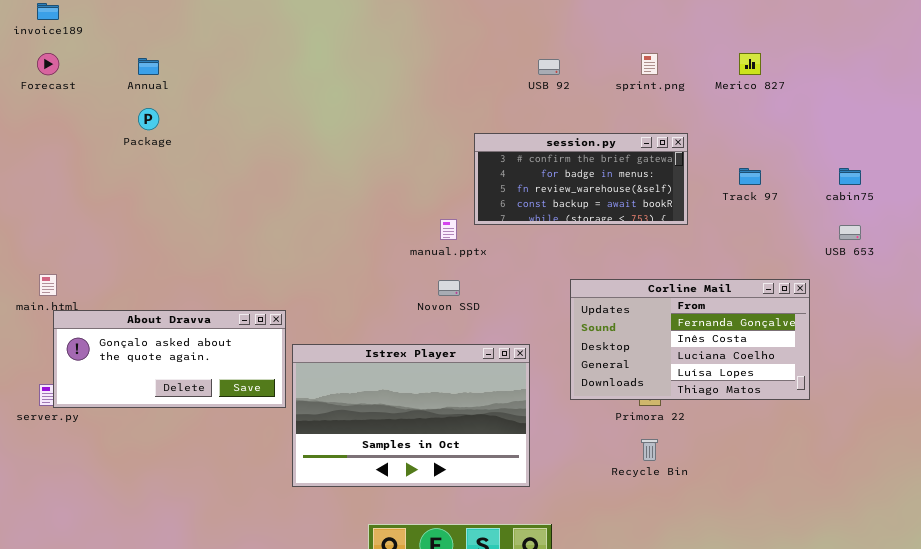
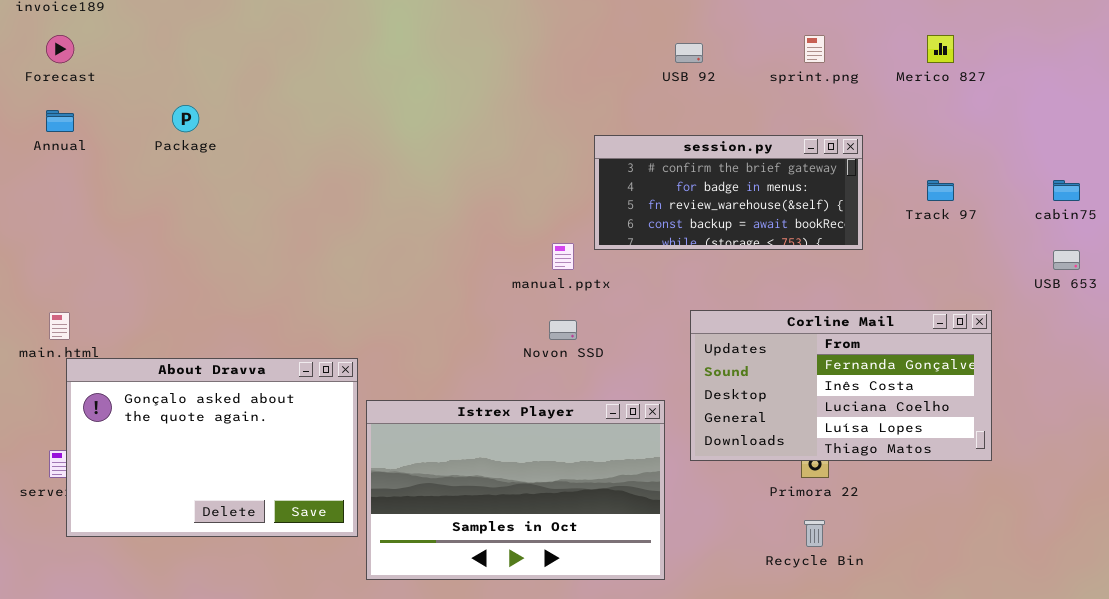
Annual: [138,58,159,75] -> [46,110,74,132], moved
Corline Mail: [570,279,810,400] -> [690,310,992,461], moved
About Dravva: [53,310,286,408] -> [66,358,358,537], resized

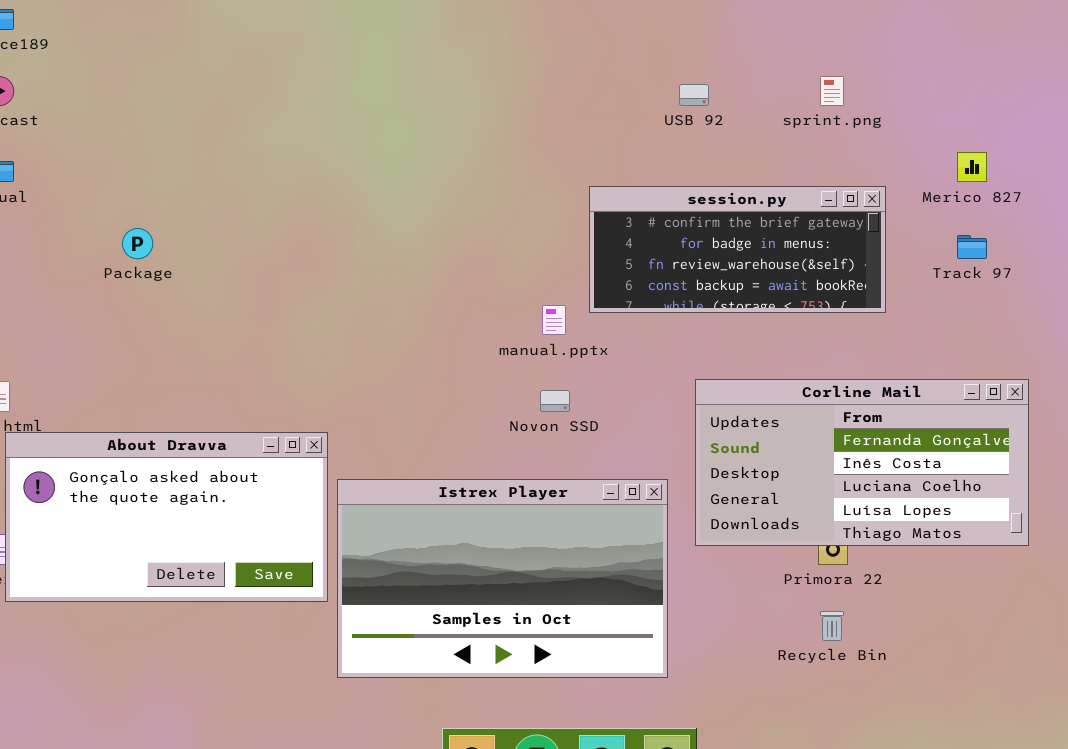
Merico 827: [927,35,954,63] -> [957,152,987,182], moved
Package: [172,105,199,132] -> [122,228,153,259], moved
About Dravva: [66,358,358,537] -> [5,432,328,602], resized

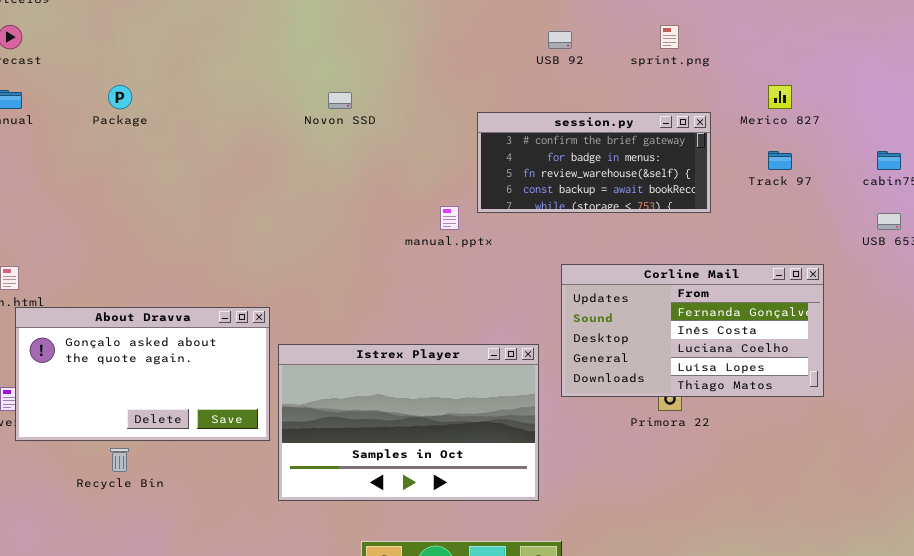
Package: [122,228,153,259] -> [108,85,132,109], moved
Novon SSD: [540,390,570,412] -> [328,92,352,109], moved
Recycle Bin: [820,611,844,641] -> [110,448,129,472], moved

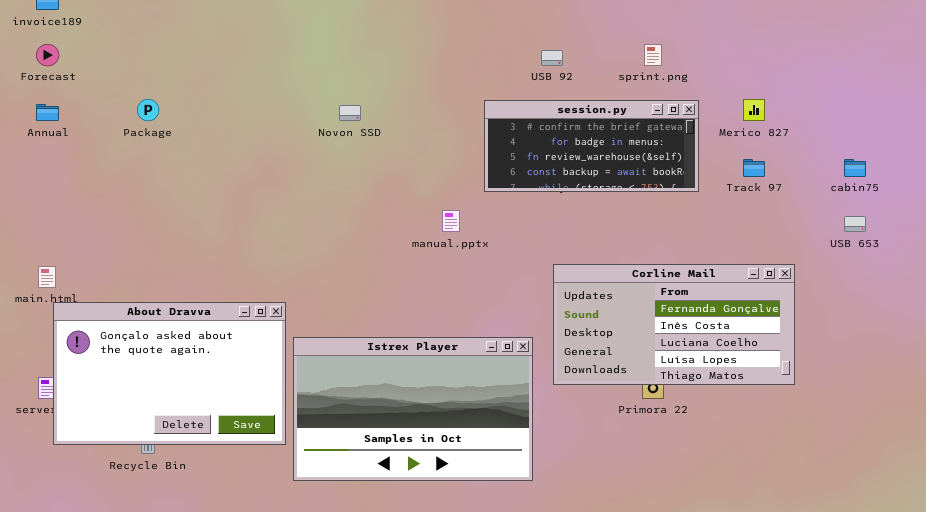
session.py: [477,112,711,213] -> [484,100,699,192], moved
About Dravva: [15,307,270,441] -> [53,302,286,445], resized

